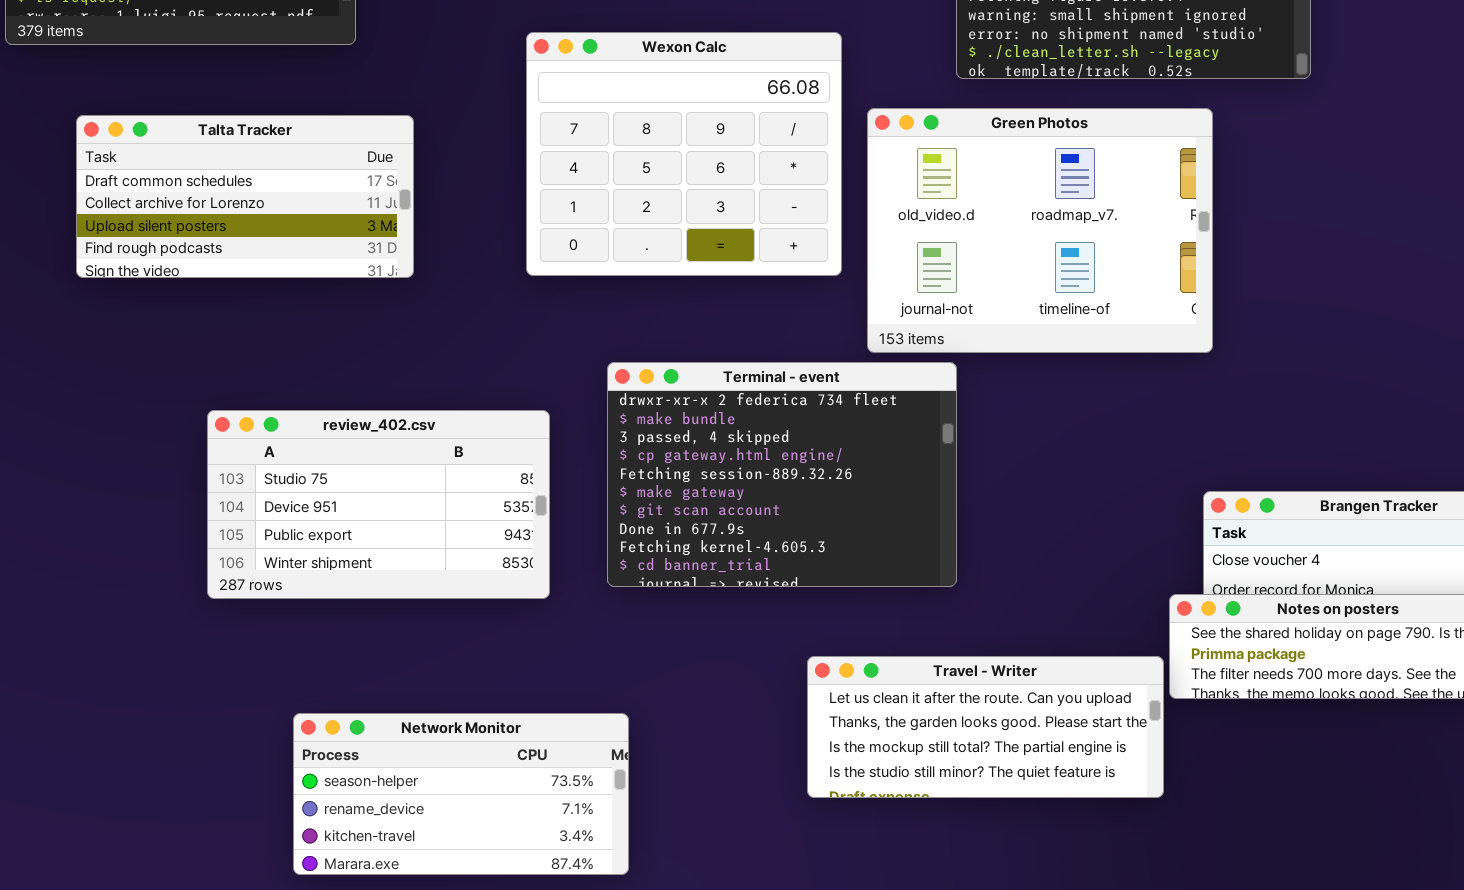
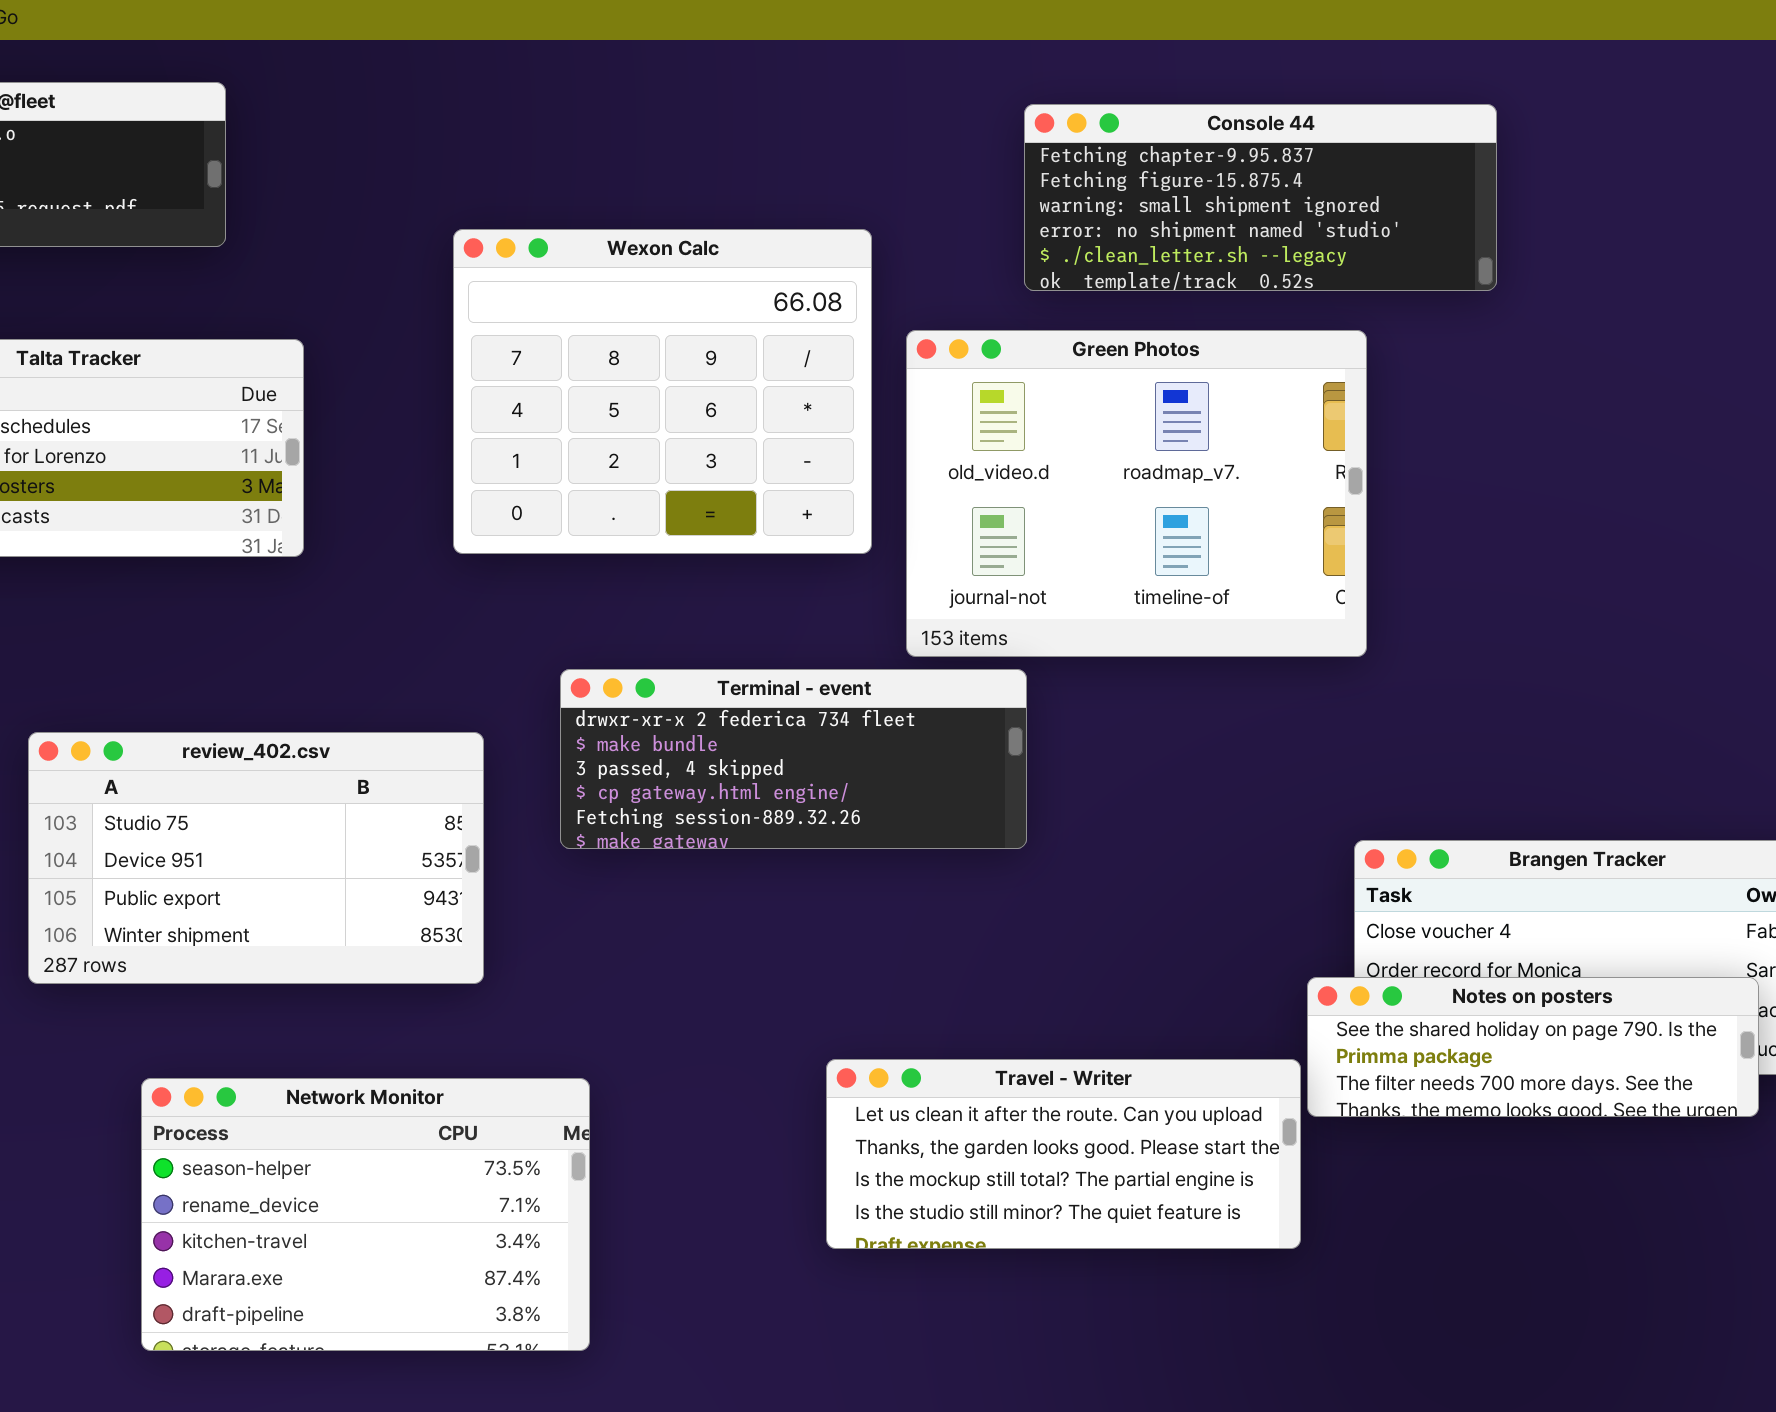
Terminal - event: [607,362,957,587] -> [560,669,1027,849], resized
Network Monitor: [293,713,629,875] -> [141,1078,590,1351], resized

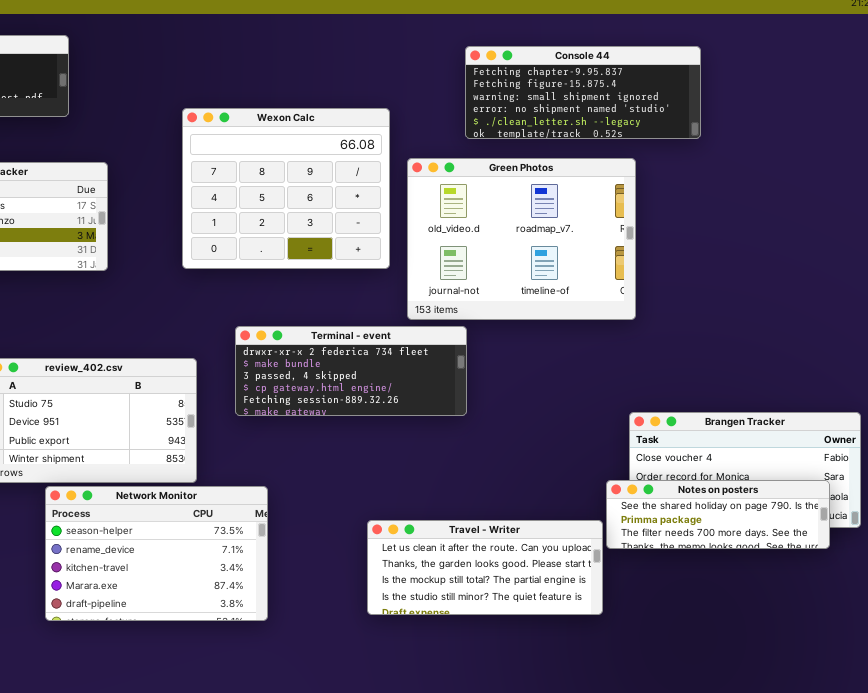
Network Monitor: [141,1078,590,1351] -> [45,486,268,621], moved

